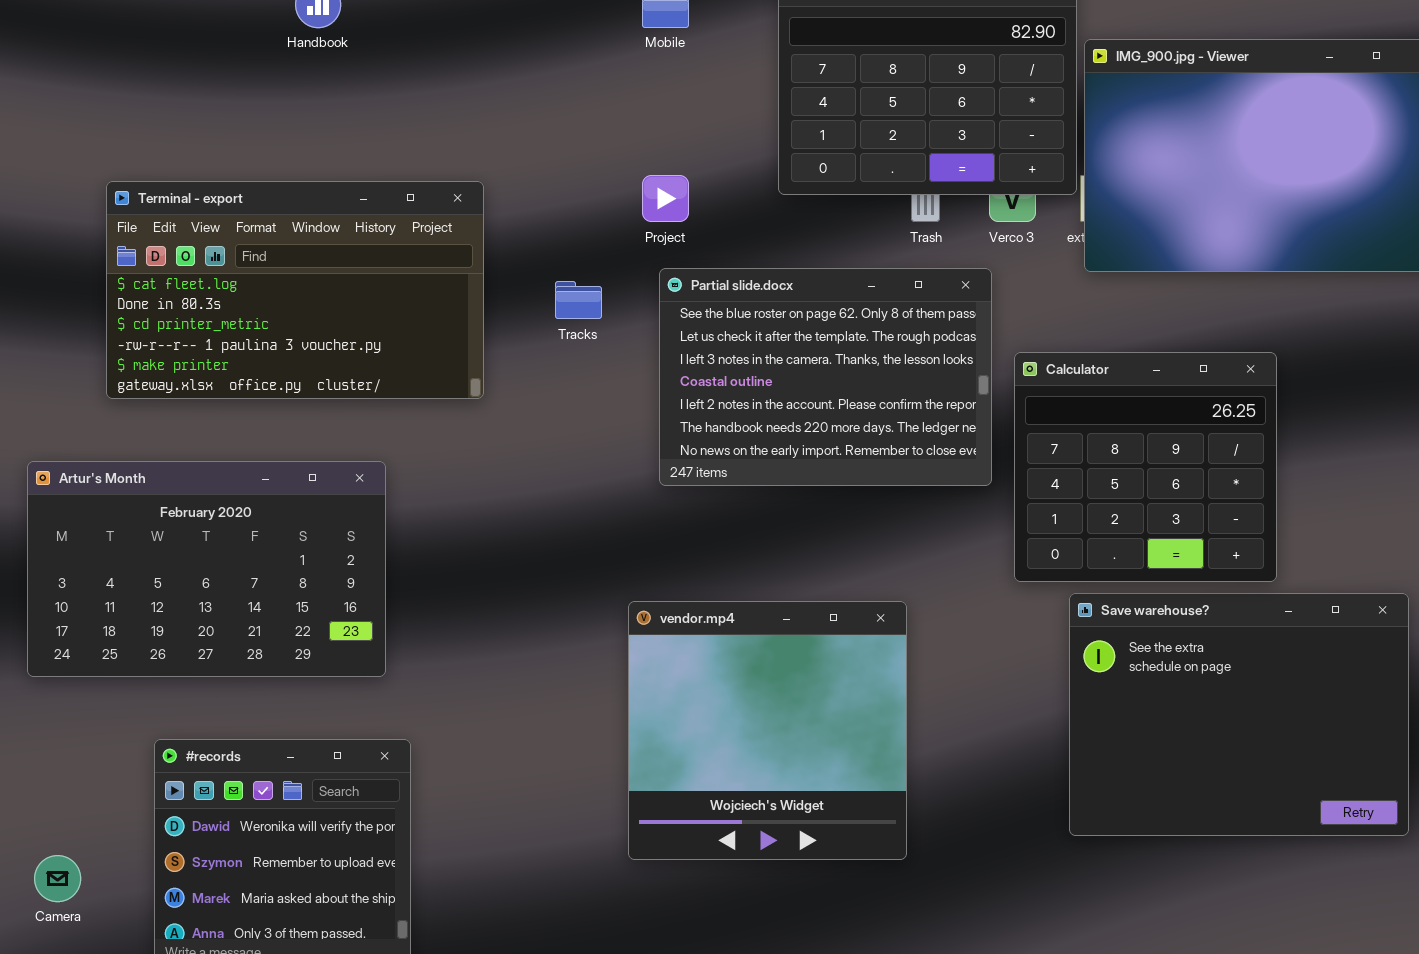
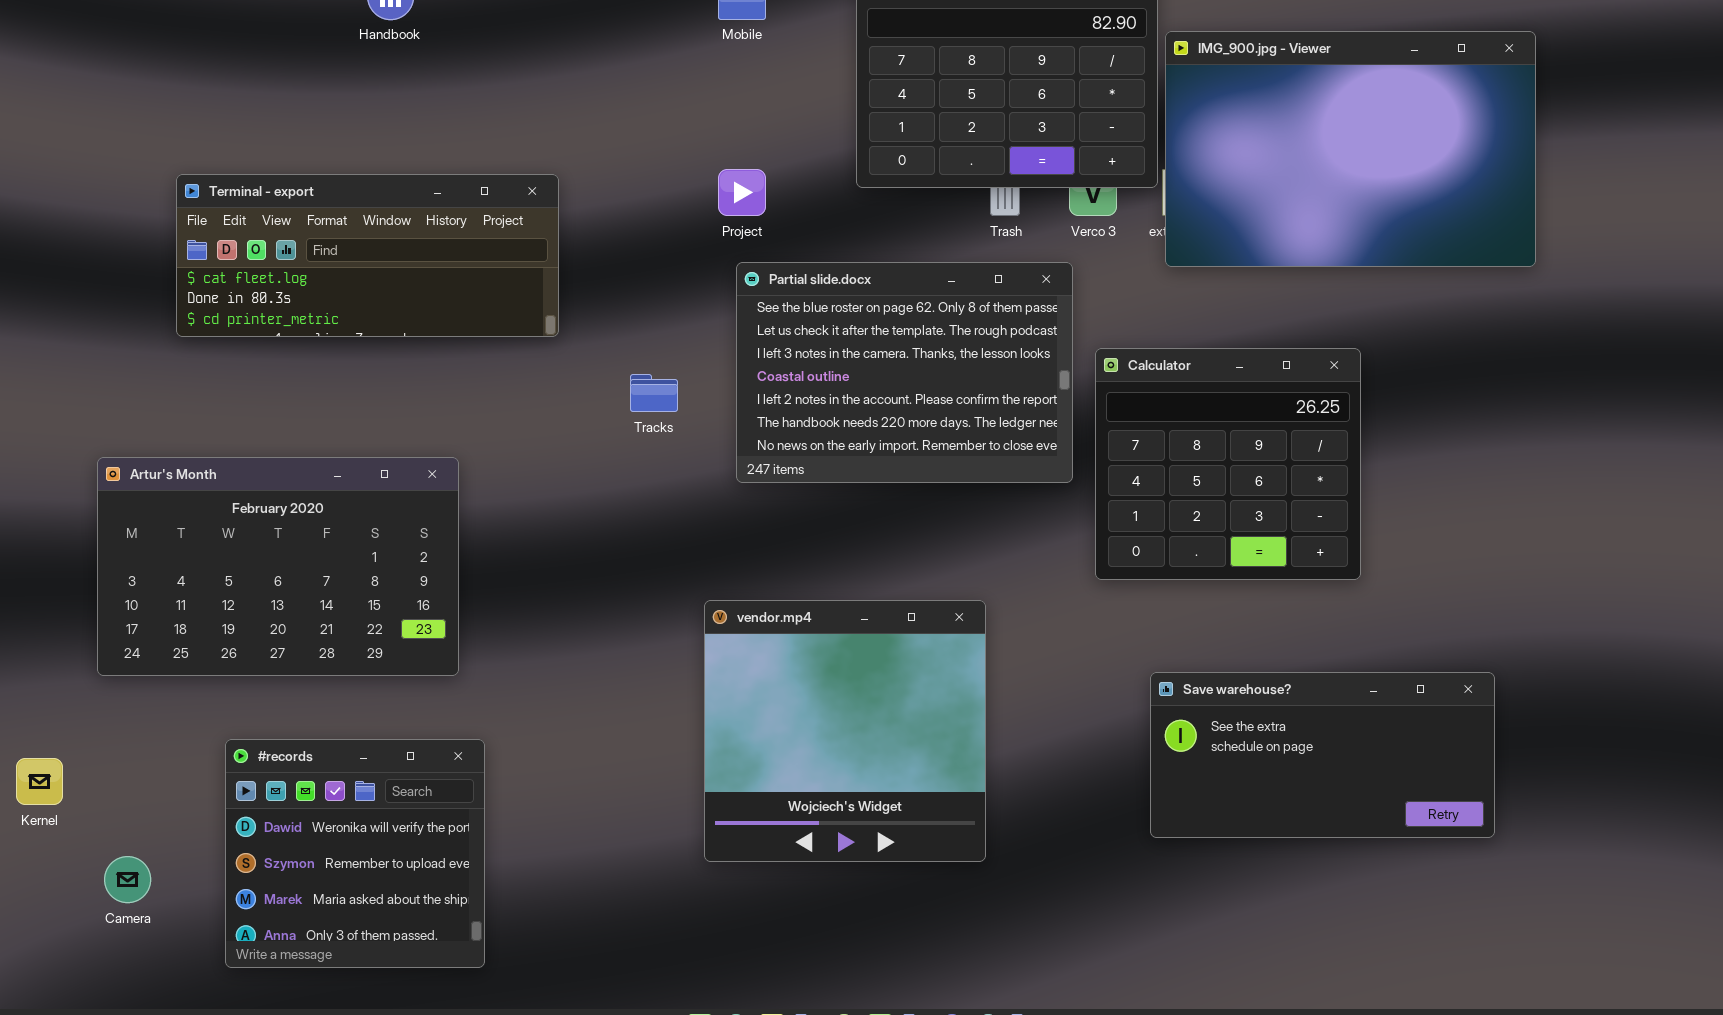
Terminal - export: [106,181,484,399] -> [176,174,559,337], resized
Tracks: [555,281,602,319] -> [630,374,678,412], moved
Save warehouse?: [1069,593,1409,836] -> [1150,672,1495,838], resized

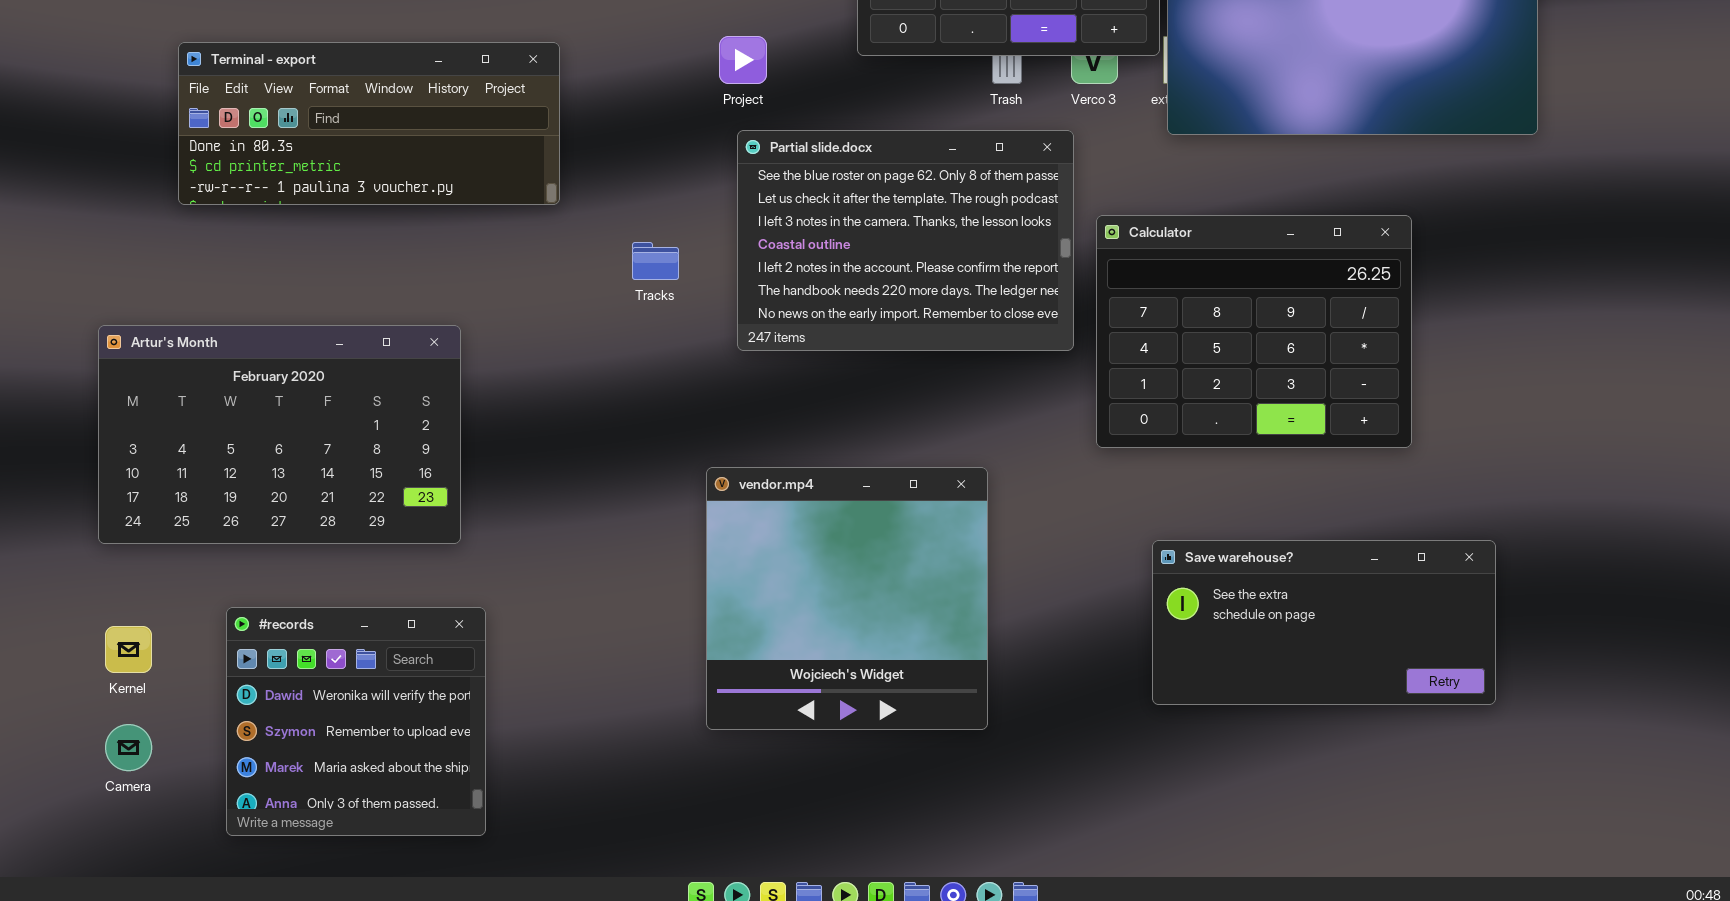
Terminal - export: [176,174,559,337] -> [178,42,560,205], scrolled down 1 row
Calculator: [1095,348,1361,580] -> [1096,215,1412,448], resized
Kernel: [16,758,63,805] -> [105,626,152,673], moved

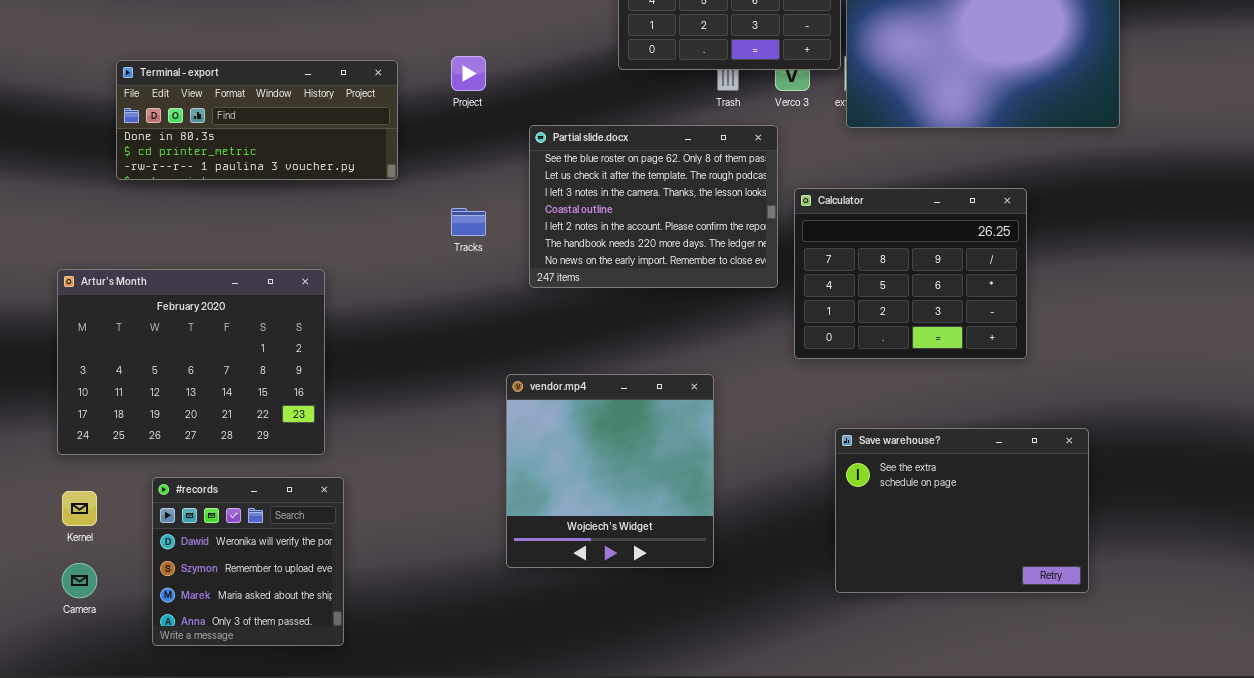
Project: [719,36,767,84] -> [451,56,486,91], moved
Artur's Month: [98,325,461,544] -> [57,269,325,455], resized
Save warehouse?: [1152,540,1496,705] -> [835,428,1089,593], resized

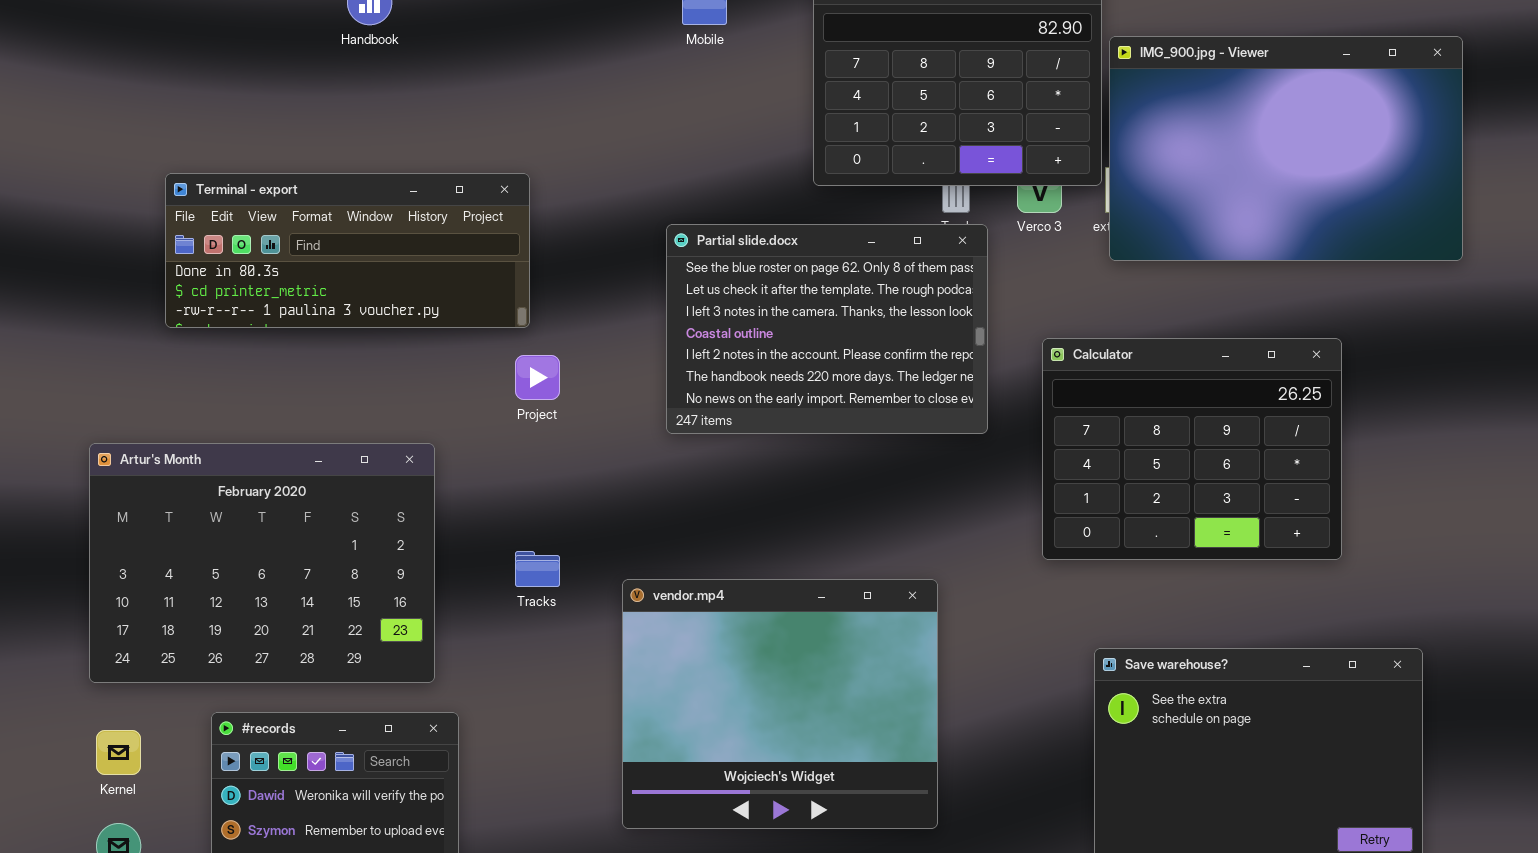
Project: [451,56,486,91] -> [515,355,560,400], moved
Partial slide.docx: [529,125,778,288] -> [666,224,988,434], moved
Tracks: [451,208,486,236] -> [515,551,560,587], moved
vendor.mp4: [506,374,714,568] -> [622,579,938,829], resized

